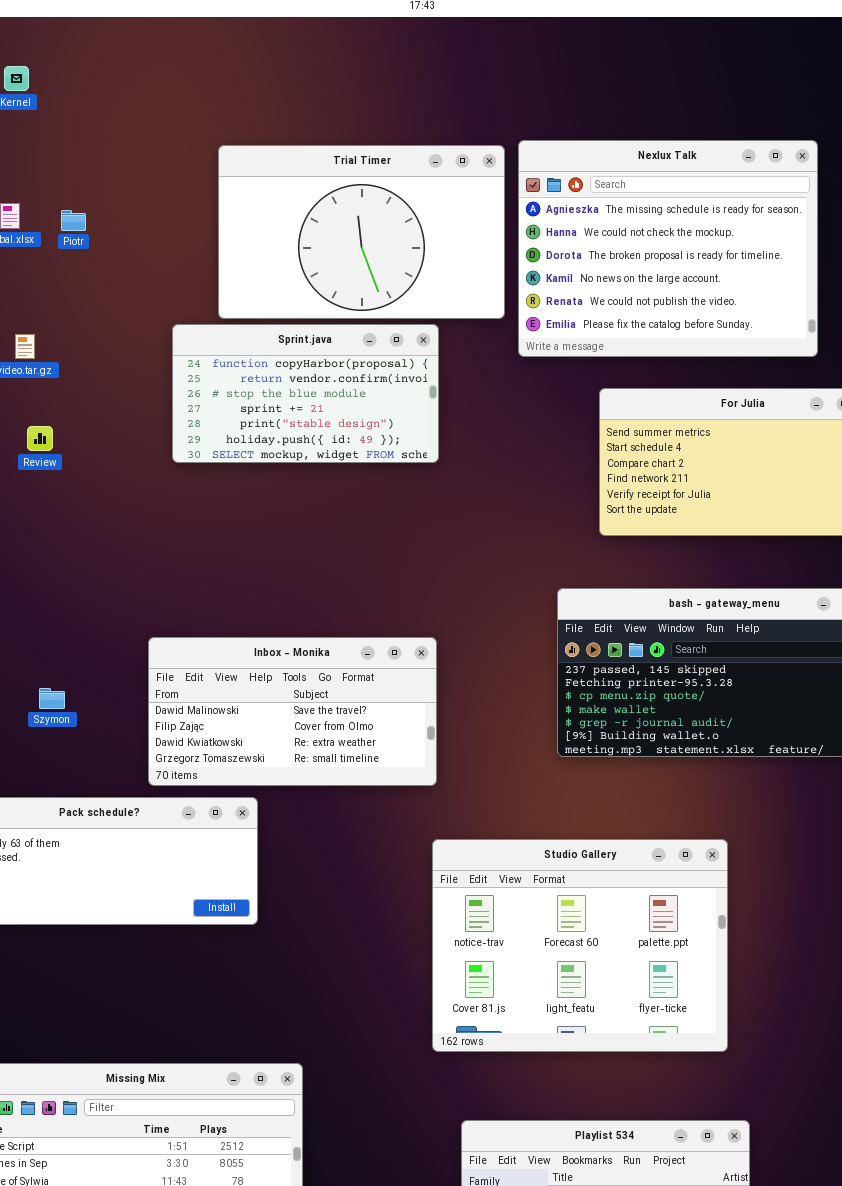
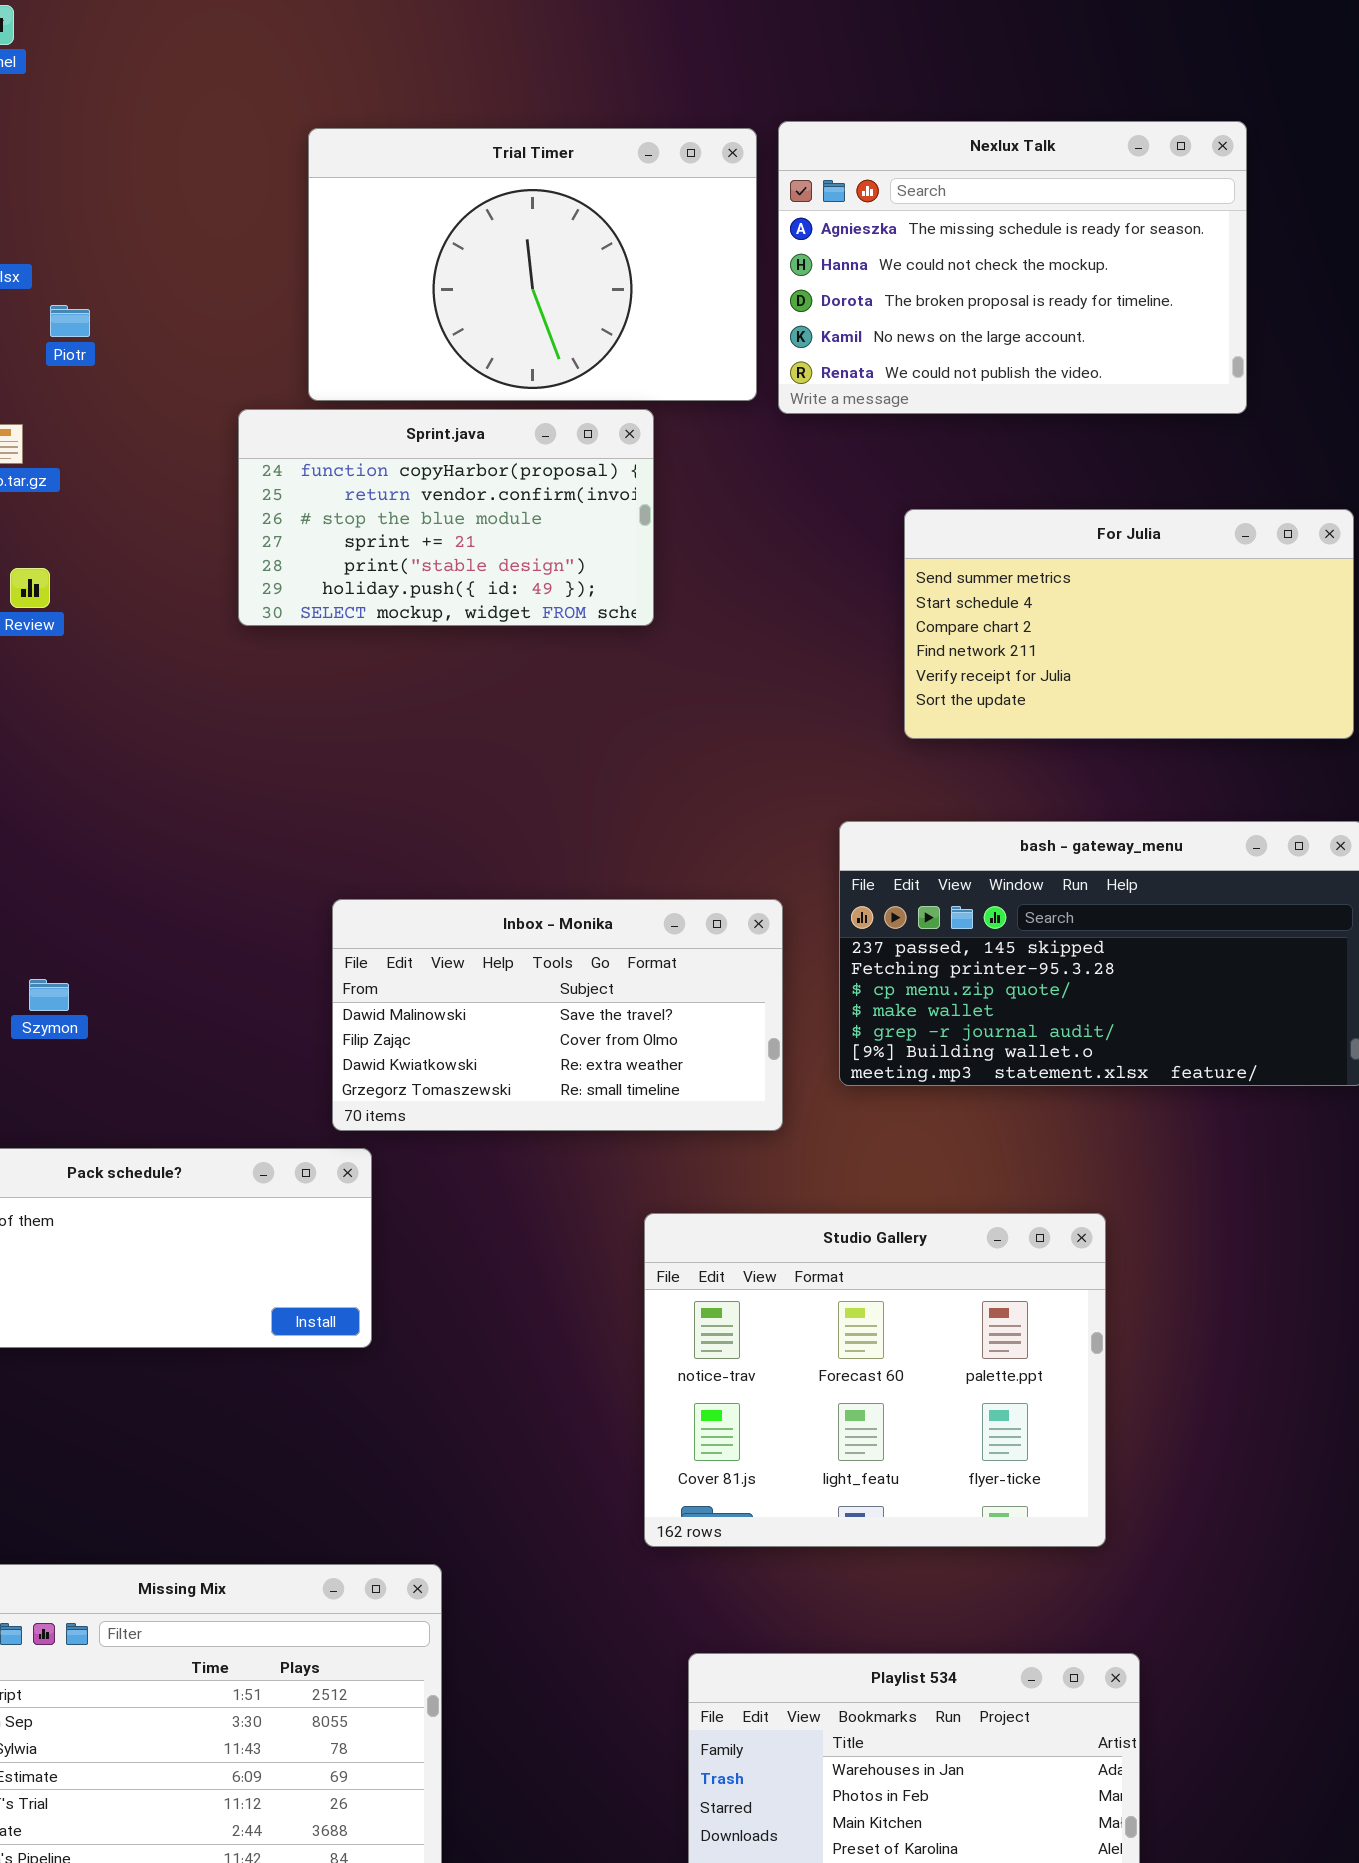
Nexlux Talk: [518,140,818,357] -> [778,121,1247,414], resized
Piotr: [61,210,86,231] -> [50,305,90,337], moved
Inbox - Monika: [148,637,437,786] -> [332,899,783,1131], moved

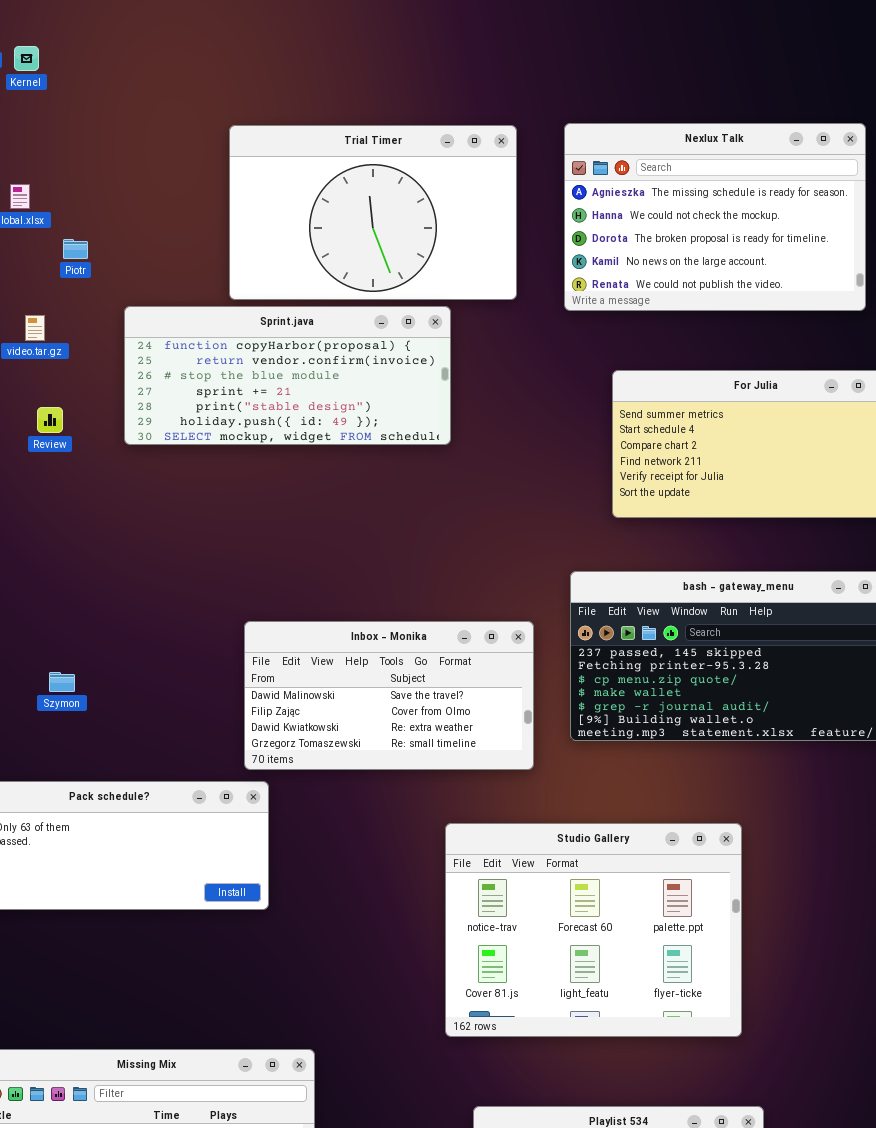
Nexlux Talk: [778,121,1247,414] -> [564,123,866,311], moved
Sprint.java: [238,409,654,626] -> [124,306,451,445], resized

